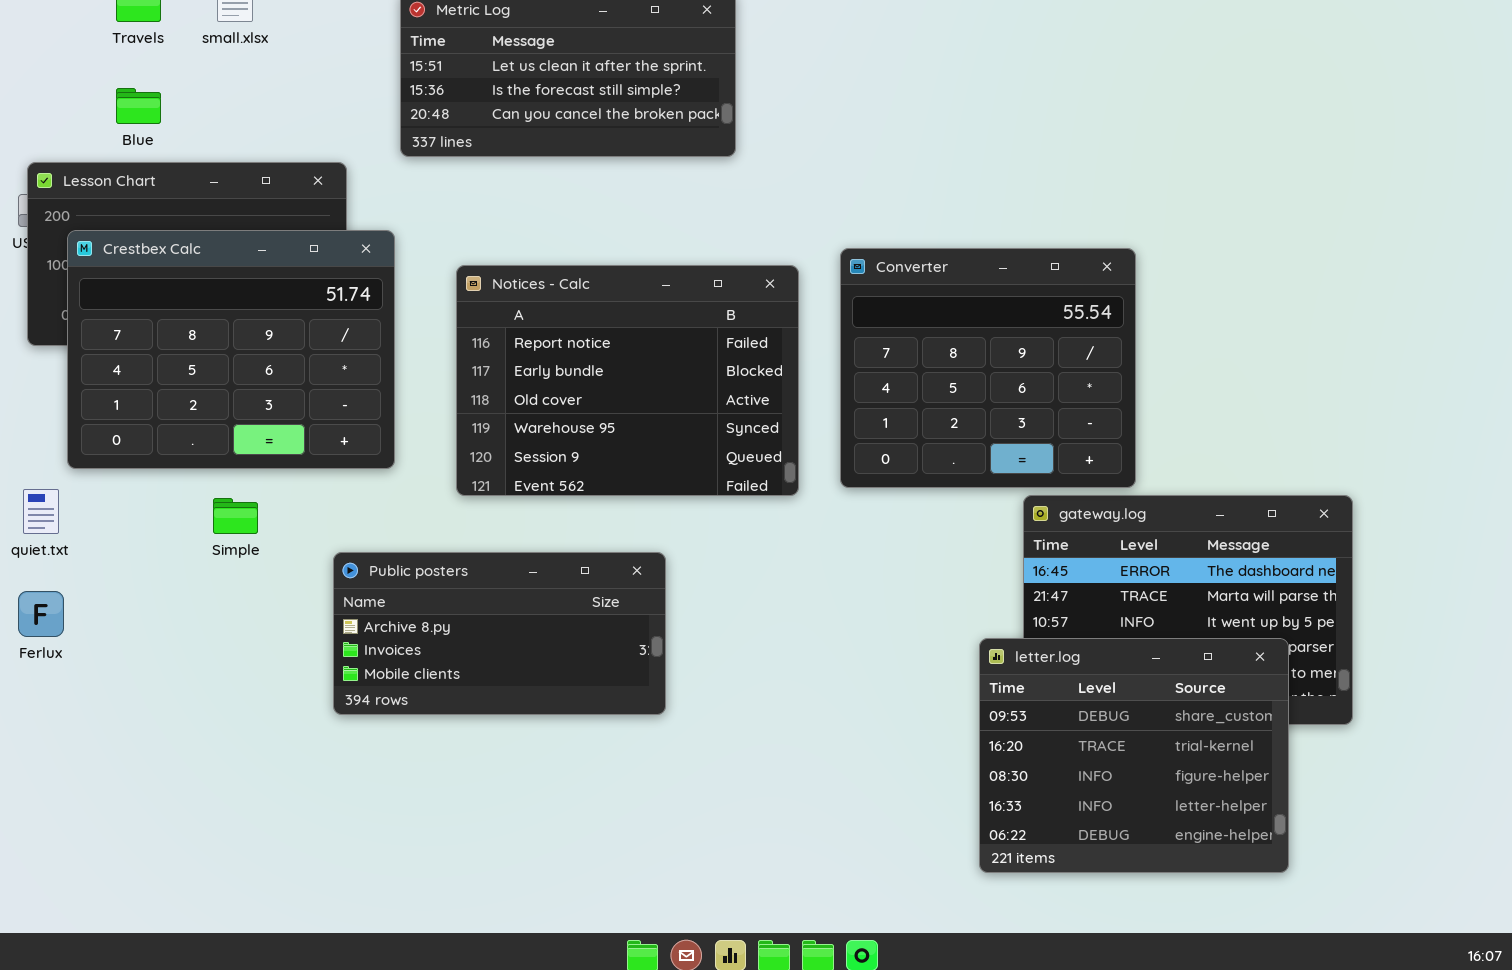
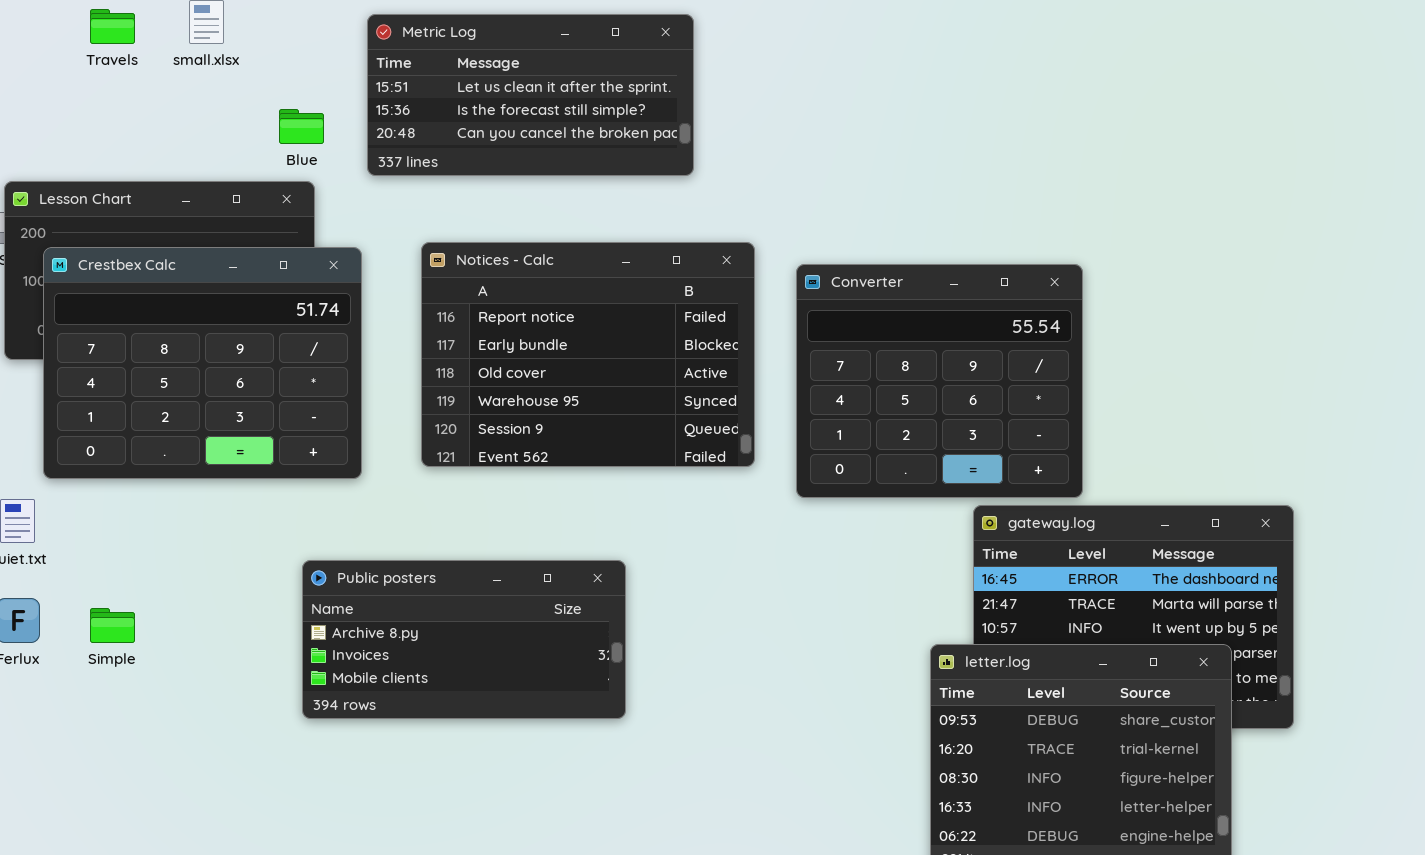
Blue: [116,88,161,124] -> [279,109,324,144], moved
Notices - Calc: [456,265,799,496] -> [421,242,755,467], moved
Simple: [213,498,258,534] -> [90,608,135,643], moved

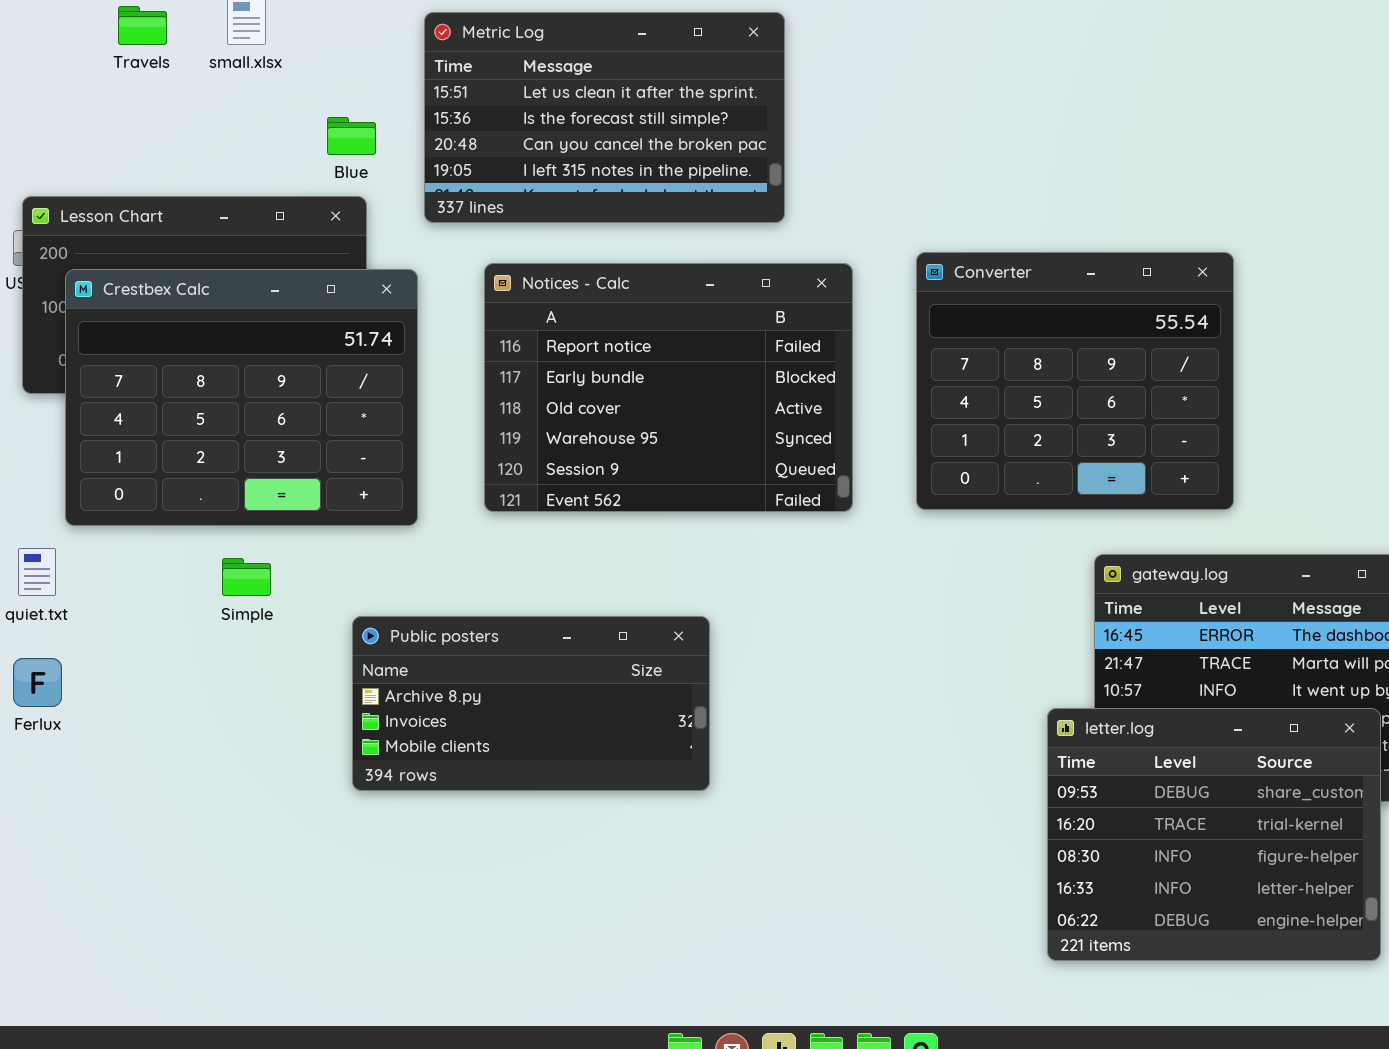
Metric Log: [367,14,694,176] -> [424,12,785,223], resized
Converter: [796,264,1083,498] -> [916,252,1234,510], moved
Simple: [90,608,135,643] -> [222,558,271,596], moved

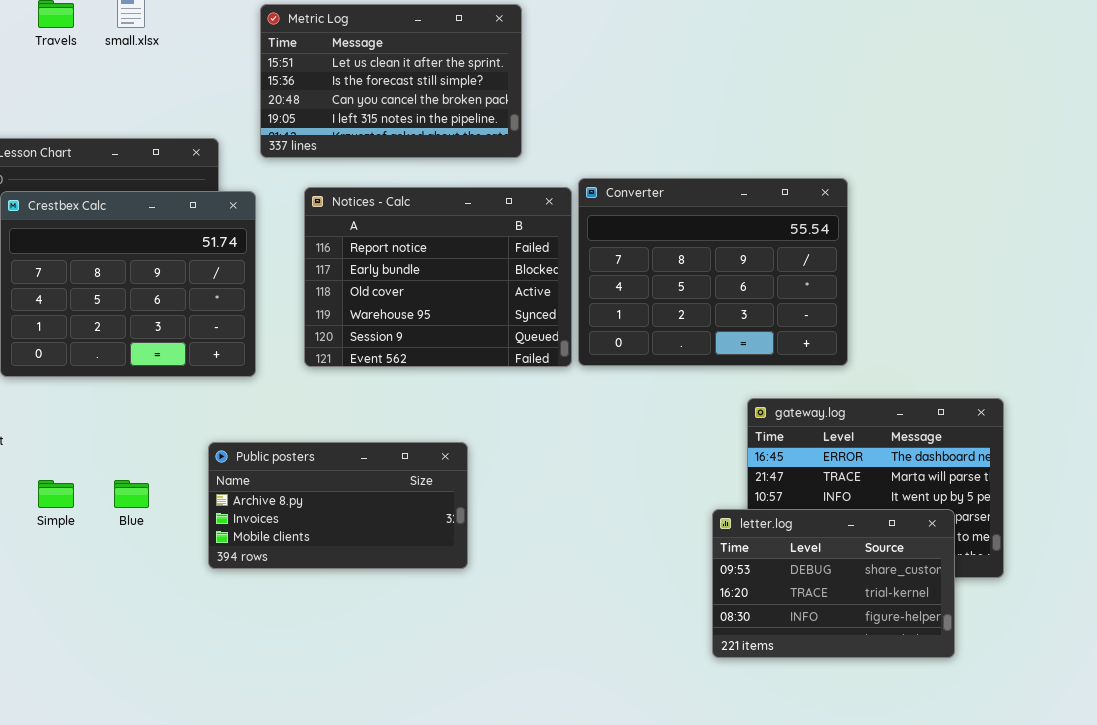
Blue: [327,117,376,155] -> [114,480,149,508], moved
Converter: [916,252,1234,510] -> [578,178,848,366], resized
Simple: [222,558,271,596] -> [38,480,74,508], moved
letter.log: [1047,708,1381,961] -> [712,509,955,658], resized

